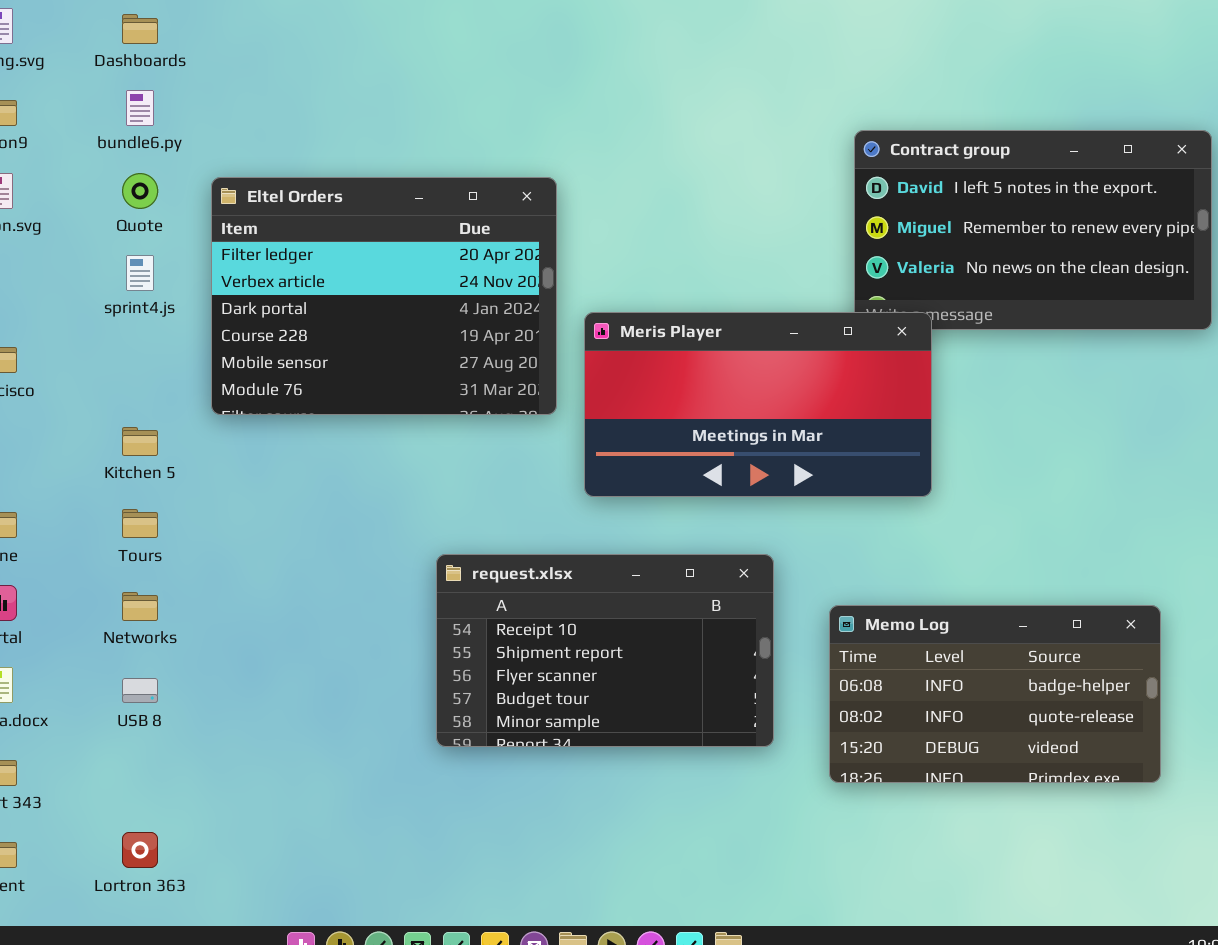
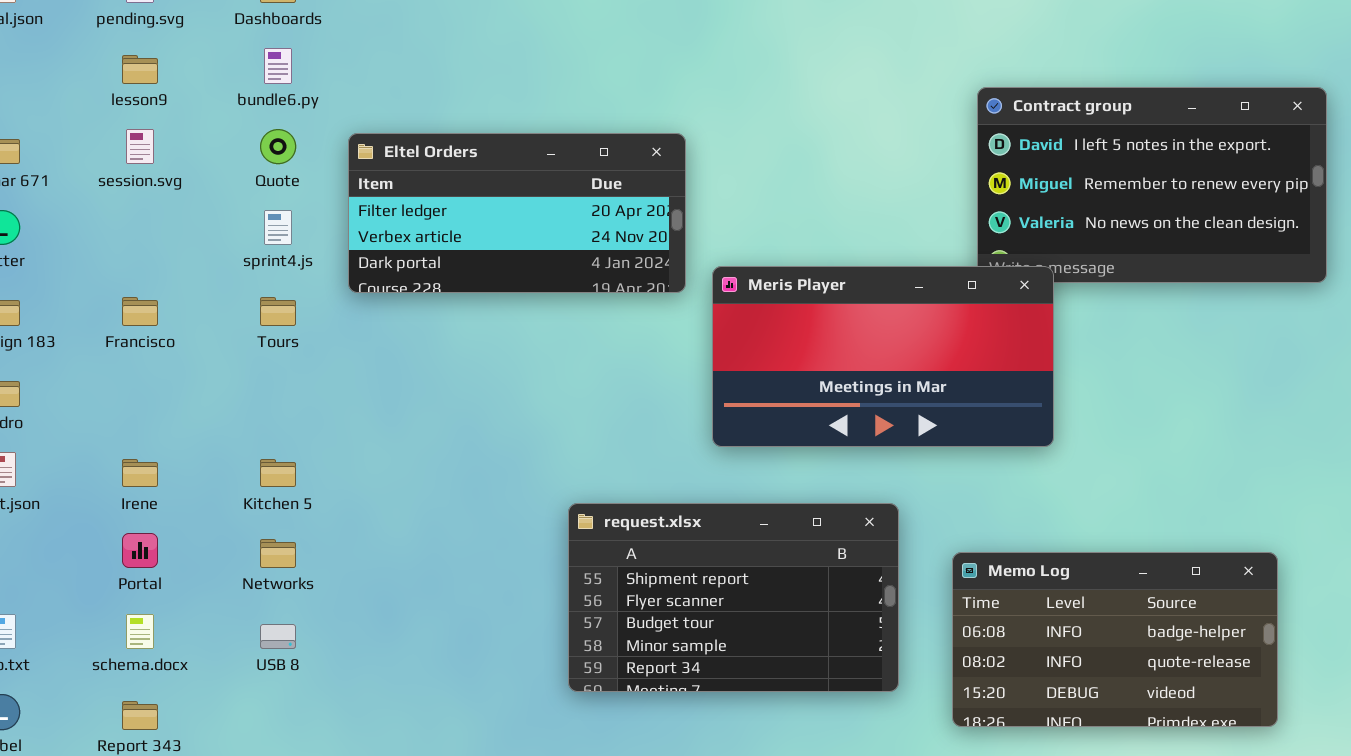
Eltel Orders: [211,177,557,415] -> [348,133,686,293], resized
Kitchen 5: [122,427,158,456] -> [260,459,296,487], moved
Tours: [122,509,158,538] -> [260,297,296,326], moved
request.xlsx: [436,554,774,747] -> [568,503,899,692], scrolled down 1 row

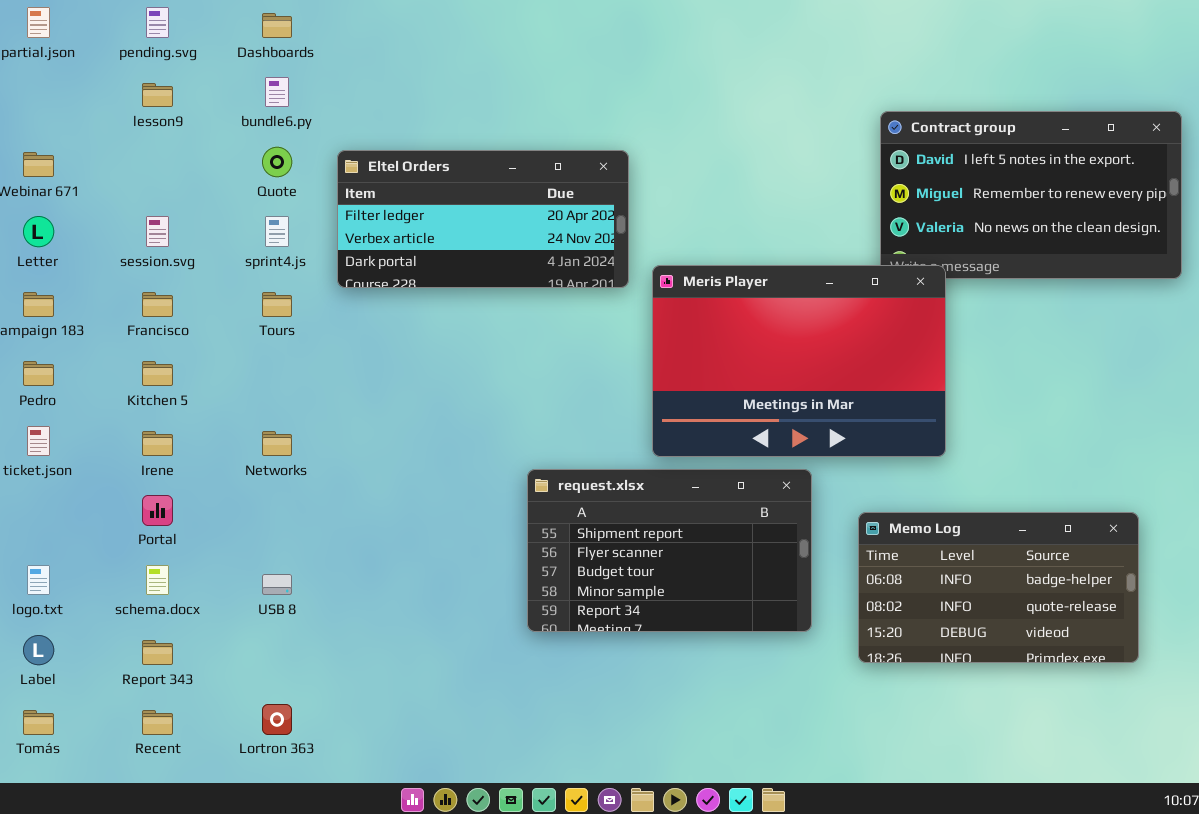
session.svg: [126,129,154,164] -> [146,216,169,247], moved
Meris Player: [712,266,1054,447] -> [652,265,946,457], resized
Kitchen 5: [260,459,296,487] -> [142,361,173,386], moved
Networks: [260,539,296,568] -> [262,431,292,456], moved

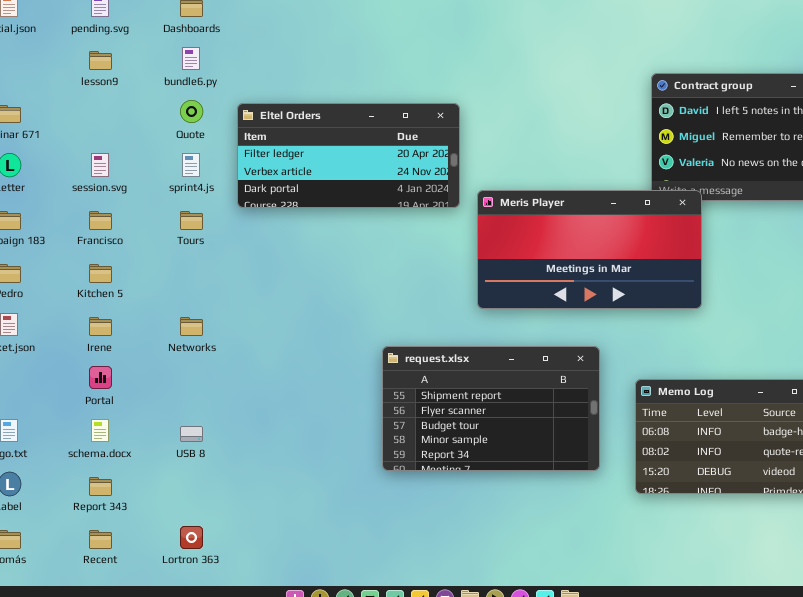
Meris Player: [652,265,946,457] -> [477,190,702,309], resized

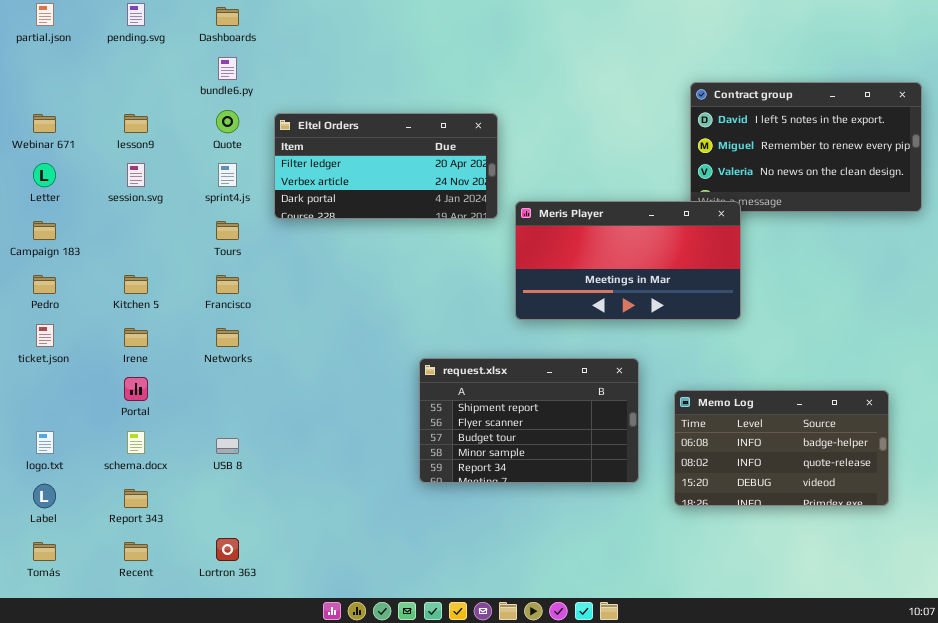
lesson9: [89,51,112,70] -> [124,114,148,133], moved
Francisco: [89,211,112,230] -> [216,275,239,294], moved

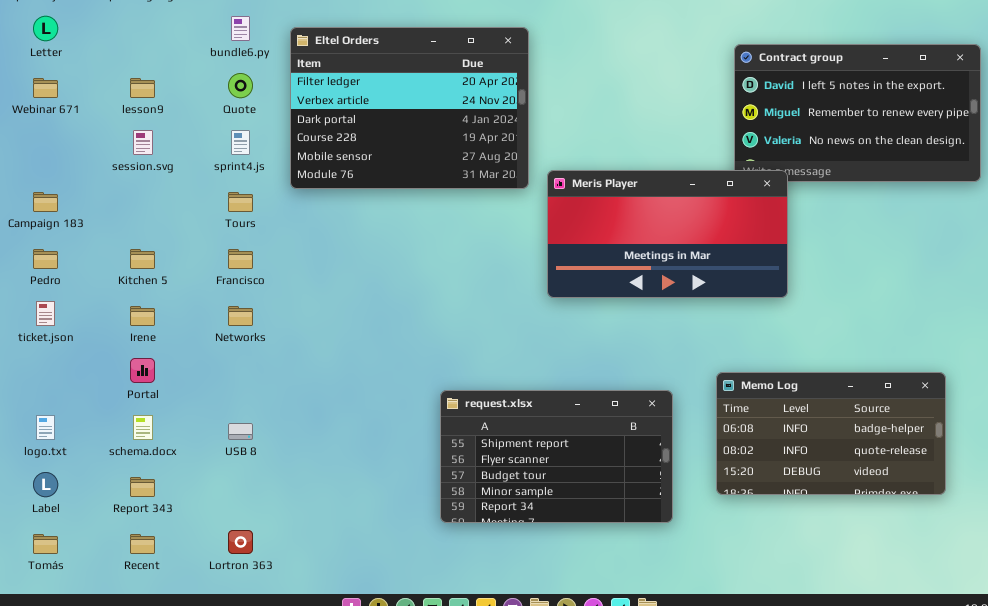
Eltel Orders: [274,113,498,219] -> [290,27,529,189], resized
Letter: [33,163,56,187] -> [33,16,58,41], moved
request.xlsx: [419,358,639,483] -> [440,390,673,523], moved

